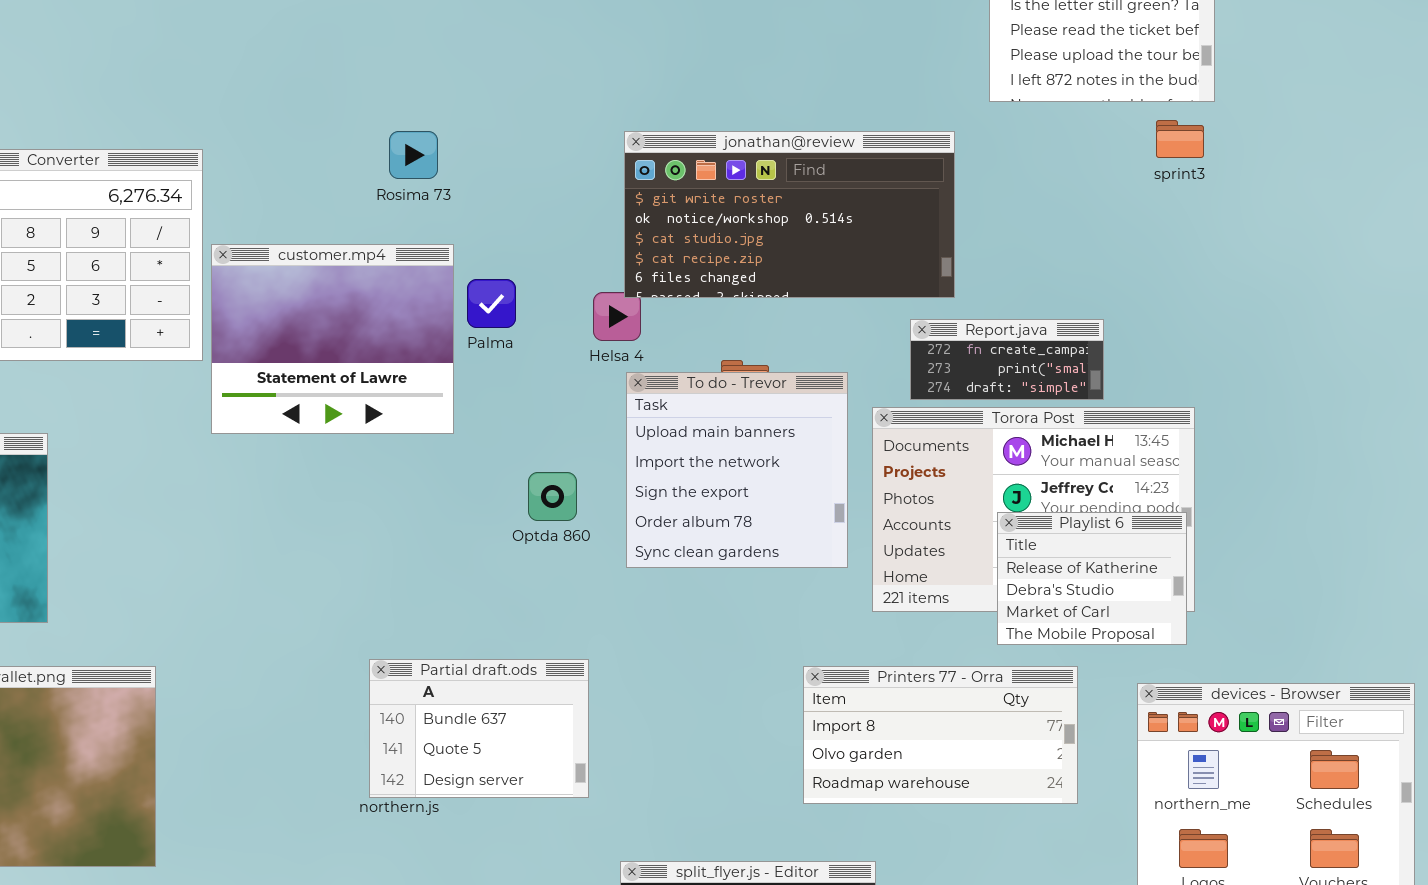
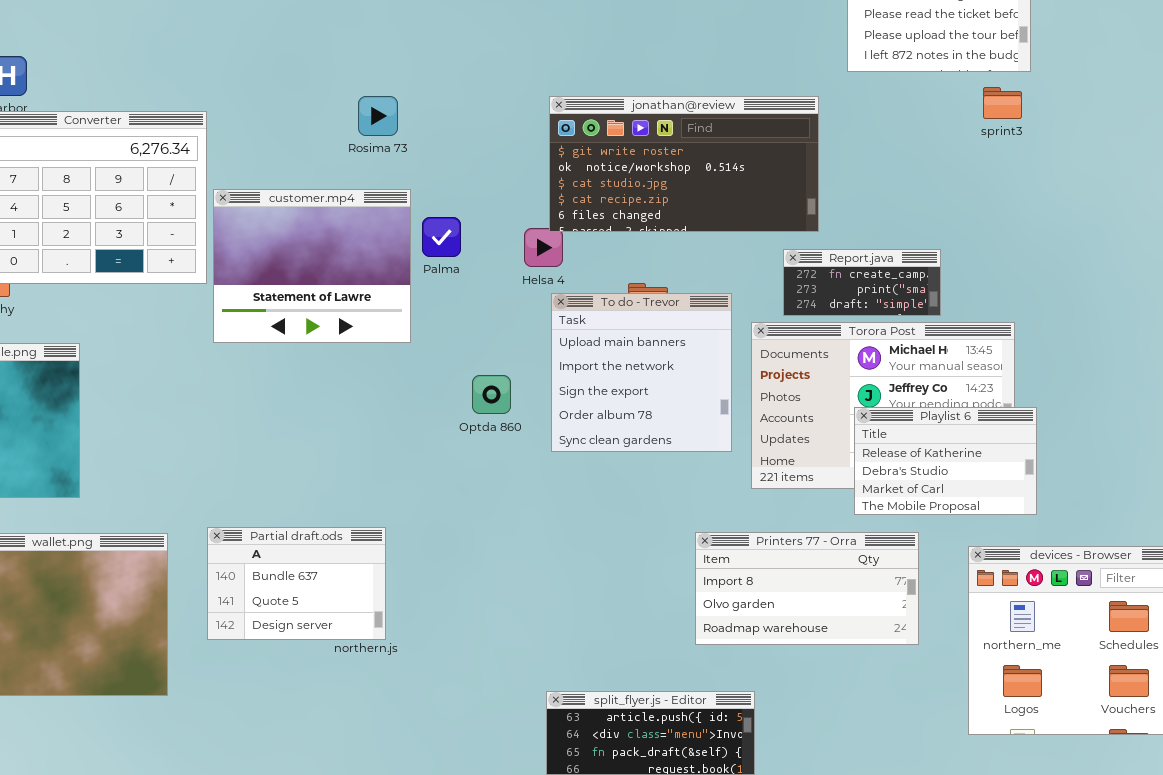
Playlist 6: [997,512,1187,645] -> [854,407,1037,515], resized
Partial draft.ods: [369,659,589,798] -> [207,527,386,640], moved

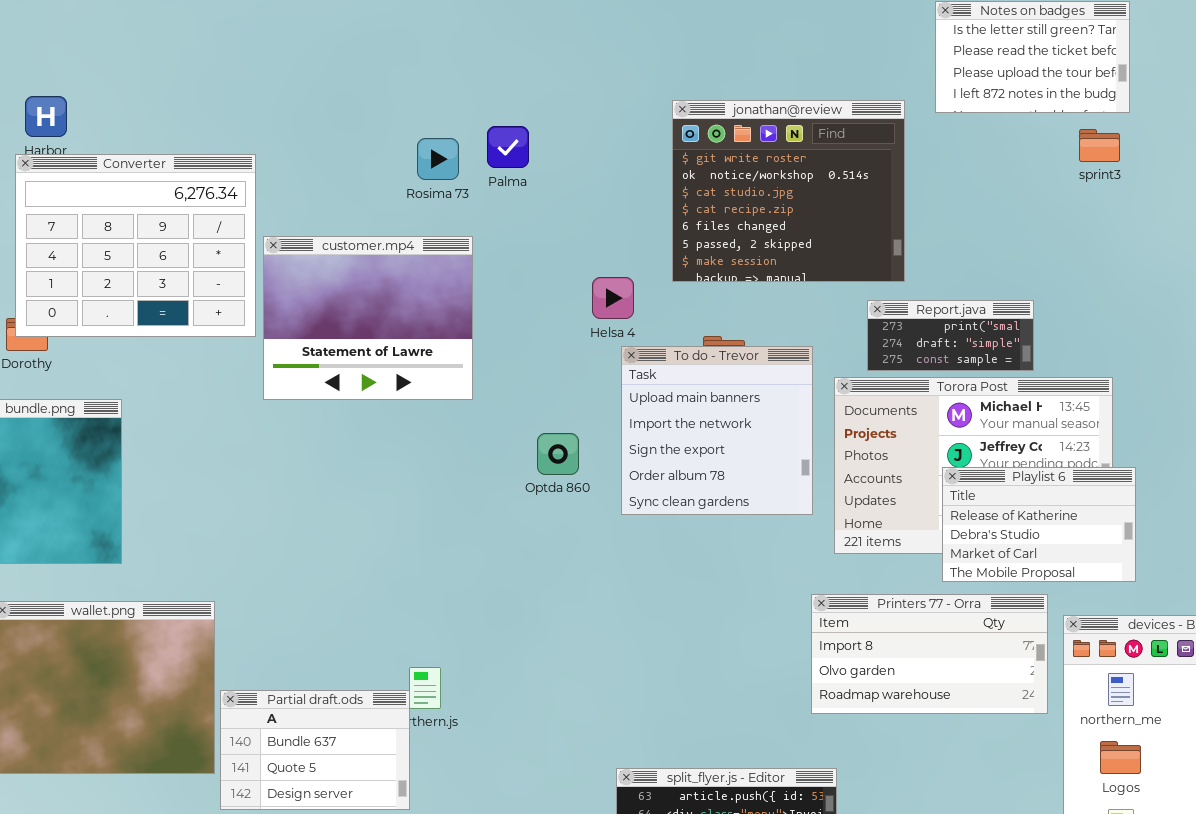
jonathan@review: [549,96,819,232] -> [672,100,905,282], resized
Palma: [422,217,461,257] -> [487,126,529,168], moved
Report.java: [783,249,941,316] -> [867,300,1034,371], scrolled down 1 row
Partial draft.ods: [207,527,386,640] -> [220,690,410,810], moved
Printers 77 - Orra: [695,532,919,645] -> [811,594,1048,714], moved

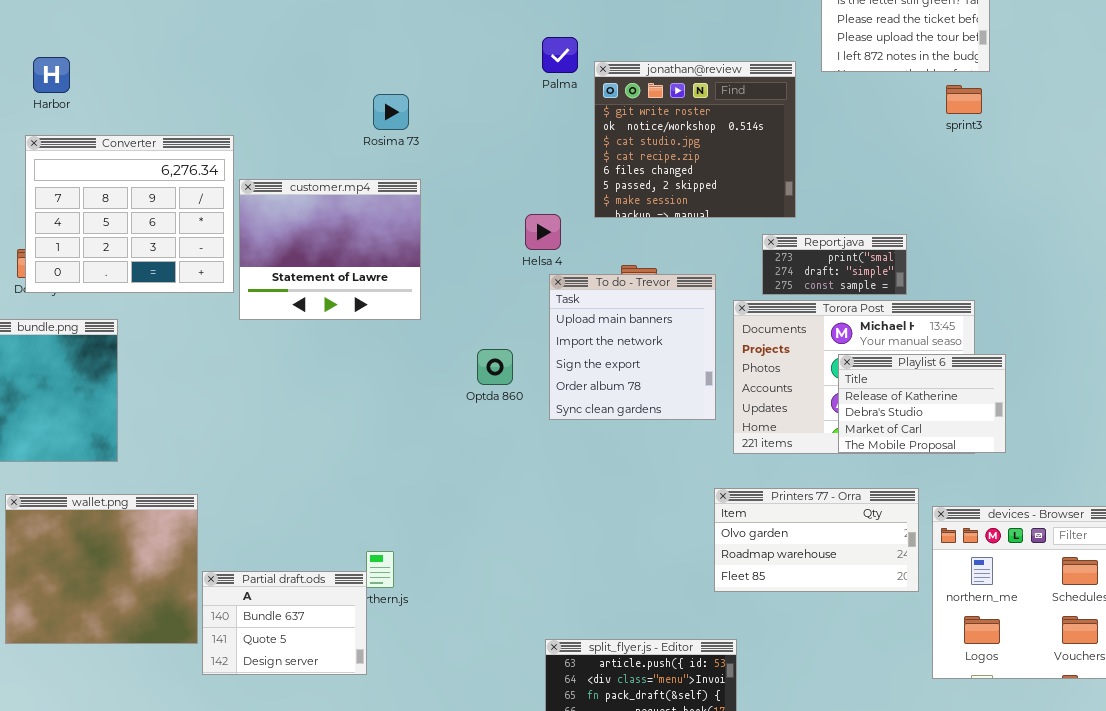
Palma: [487,126,529,168] -> [542,37,578,73], moved
Converter: [15,154,256,337] -> [25,135,234,293], moved
Playlist 6: [942,467,1136,582] -> [838,354,1006,453], moved
Printers 77 - Orra: [811,594,1048,714] -> [714,488,919,592], scrolled down 1 row

